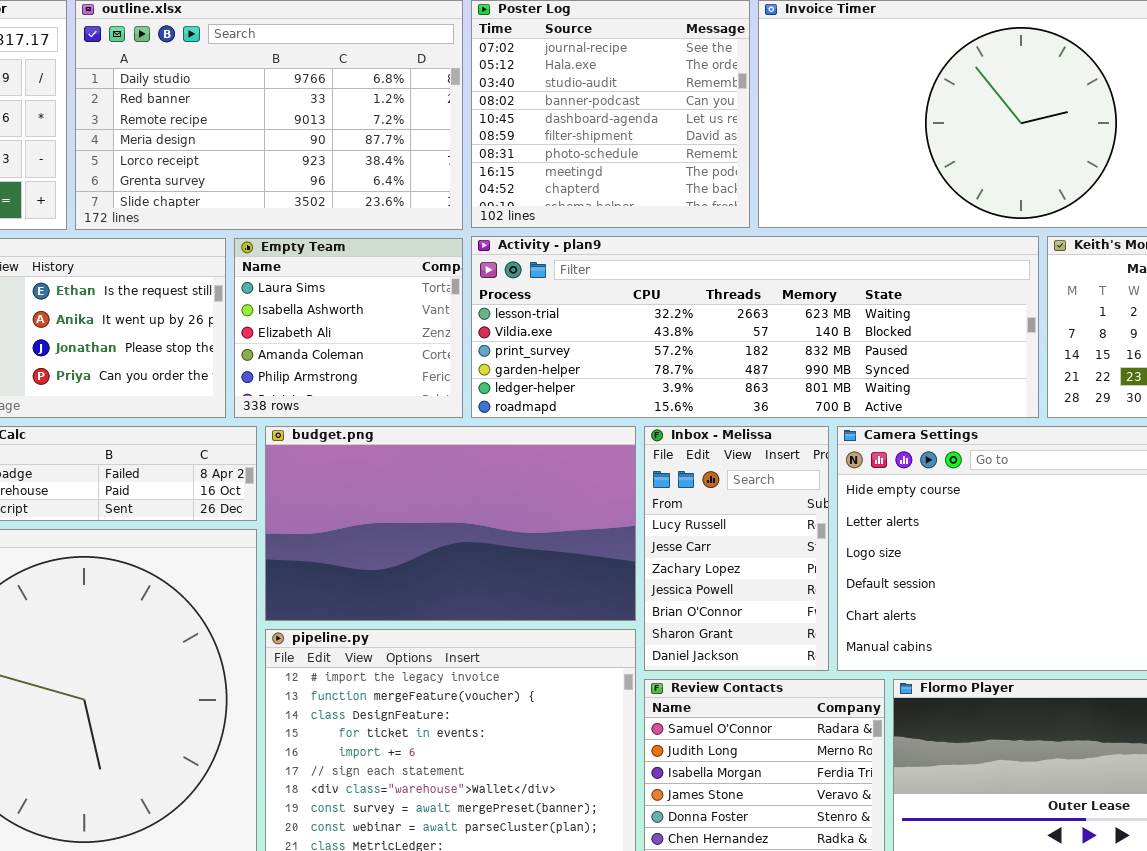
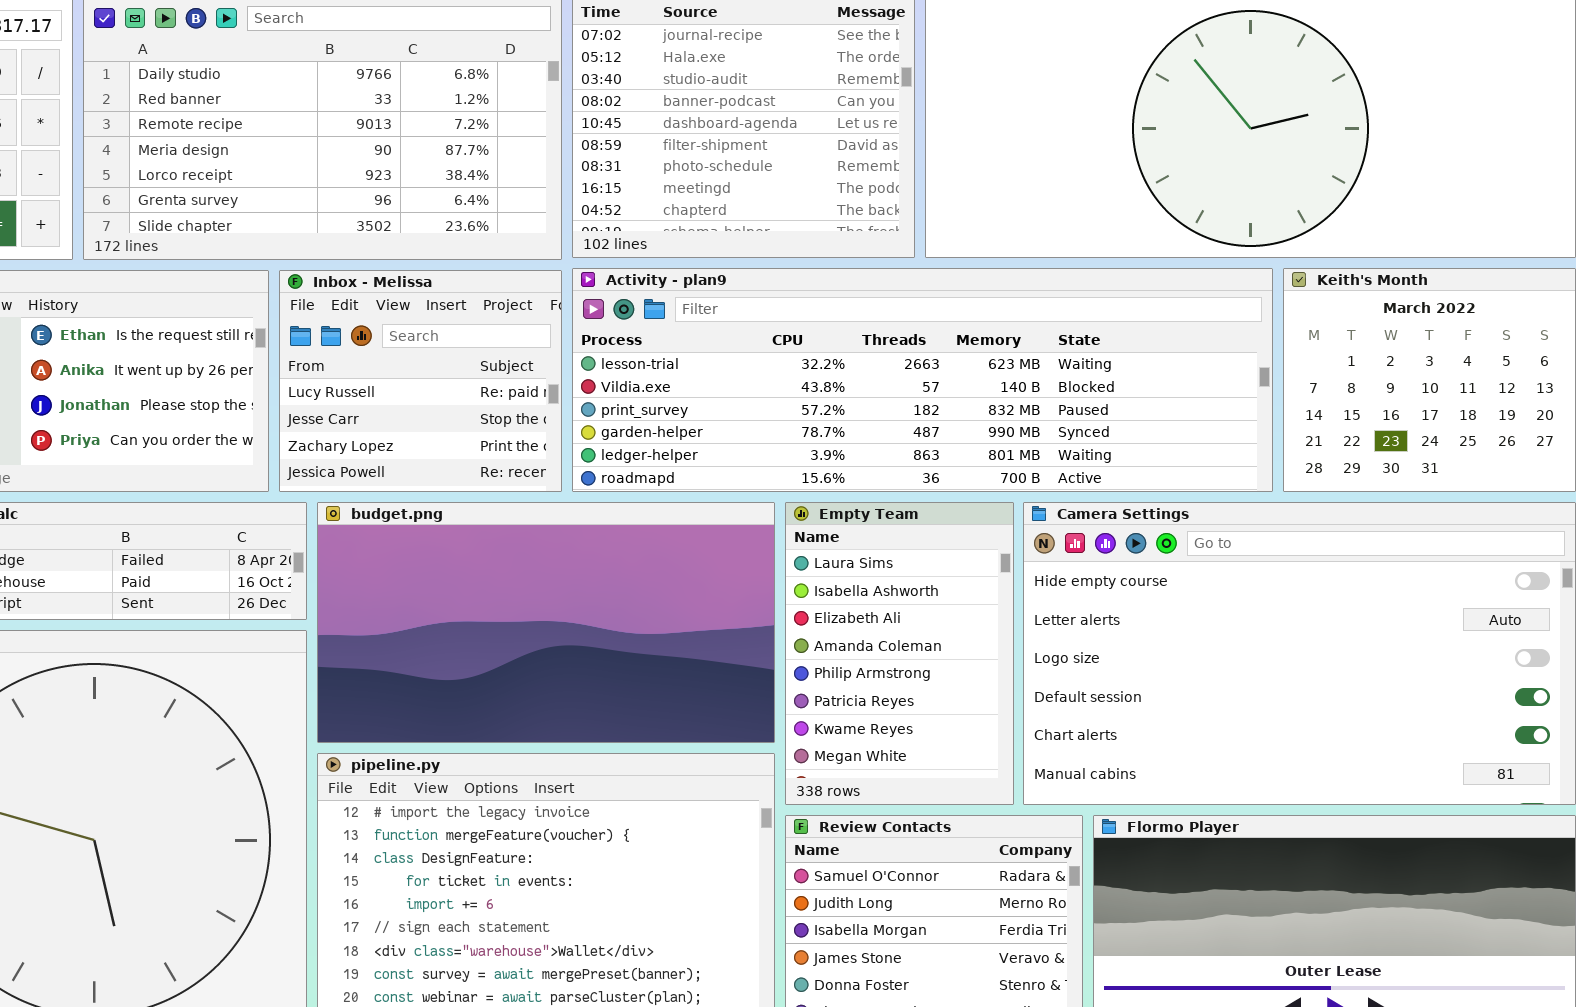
Empty Team: [234,238,463,418] -> [785,502,1014,805], moved, resized
Inbox - Melissa: [644,426,829,671] -> [279,270,562,492], moved, resized

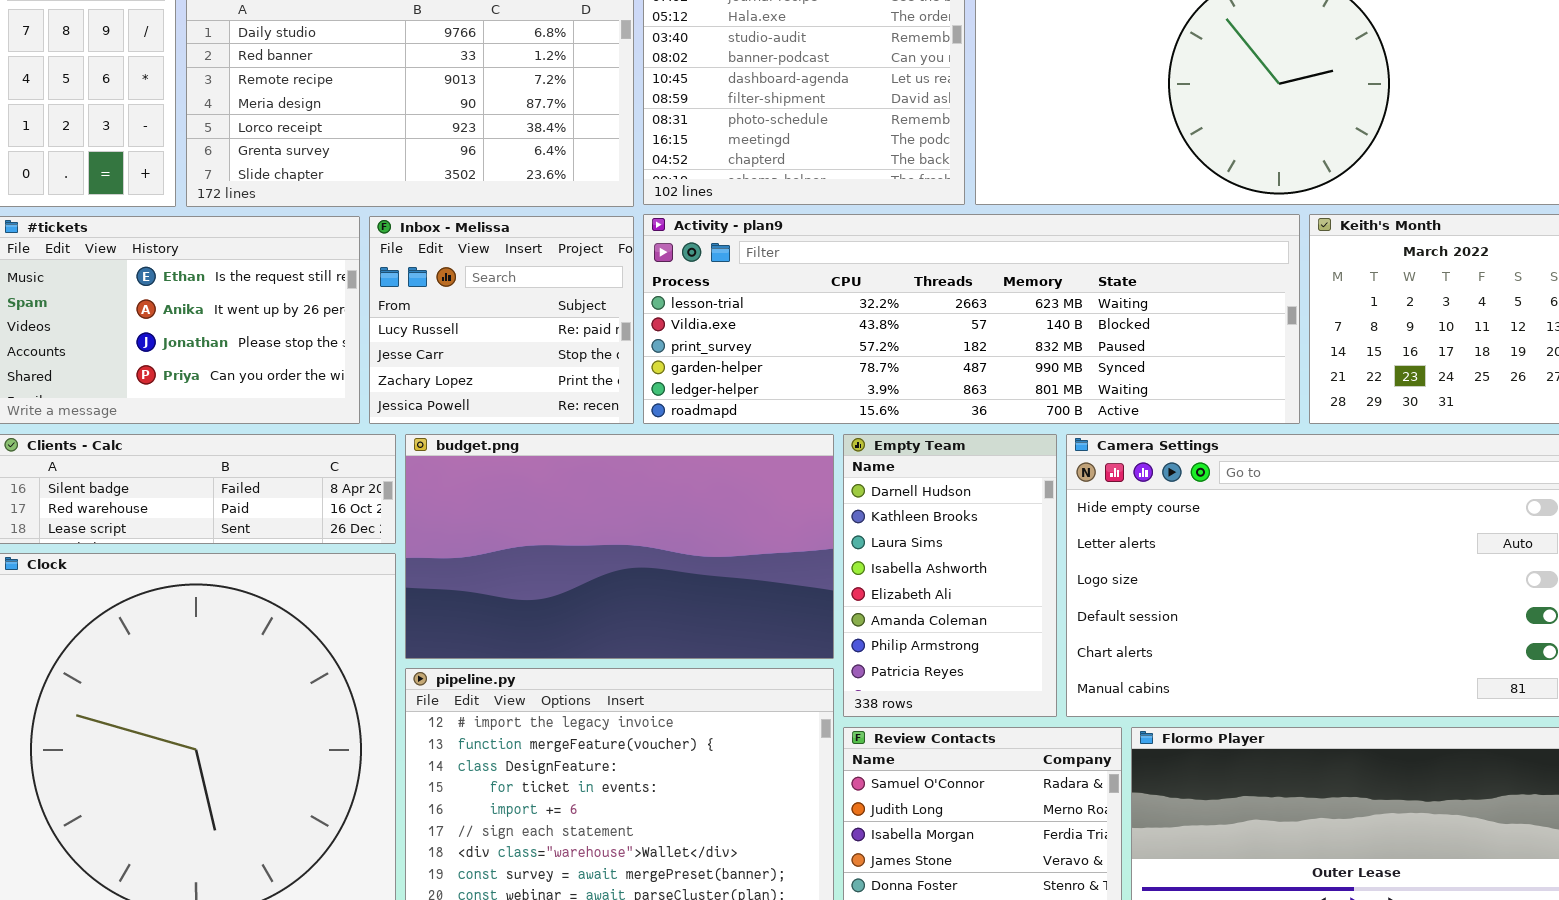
Empty Team: [785,502,1014,805] -> [843,434,1057,717], scrolled up 2 rows

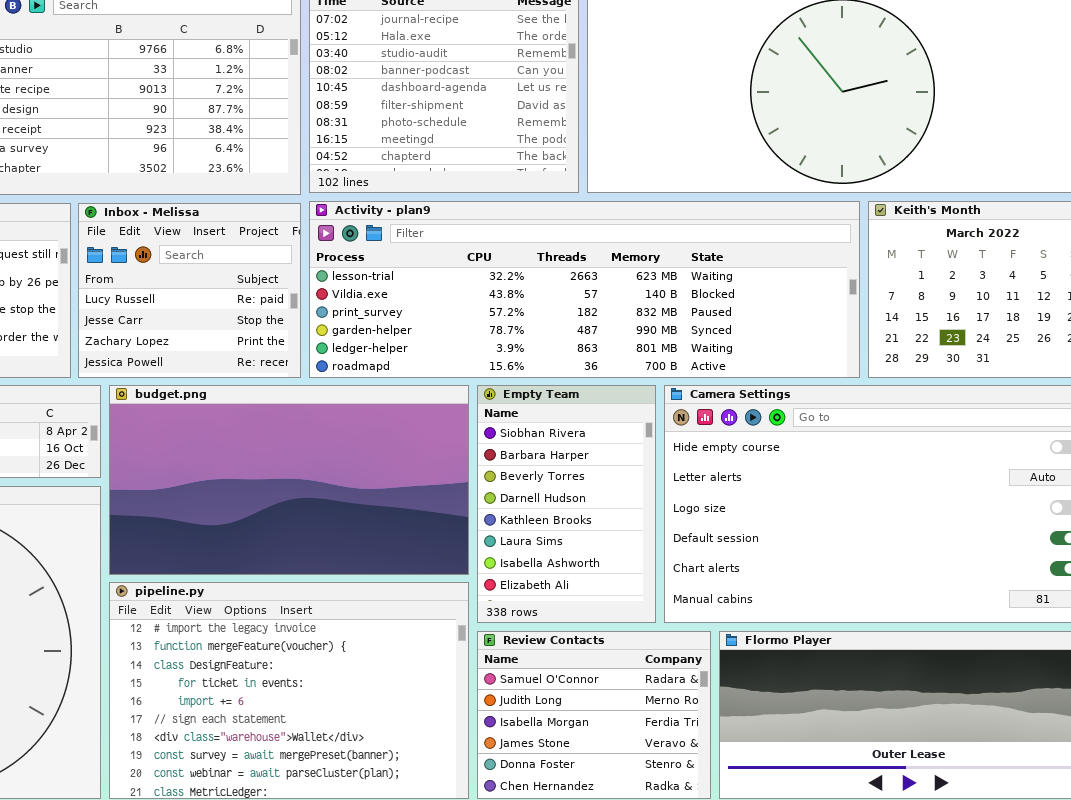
Empty Team: [843,434,1057,717] -> [477,385,656,623], scrolled up 3 rows

